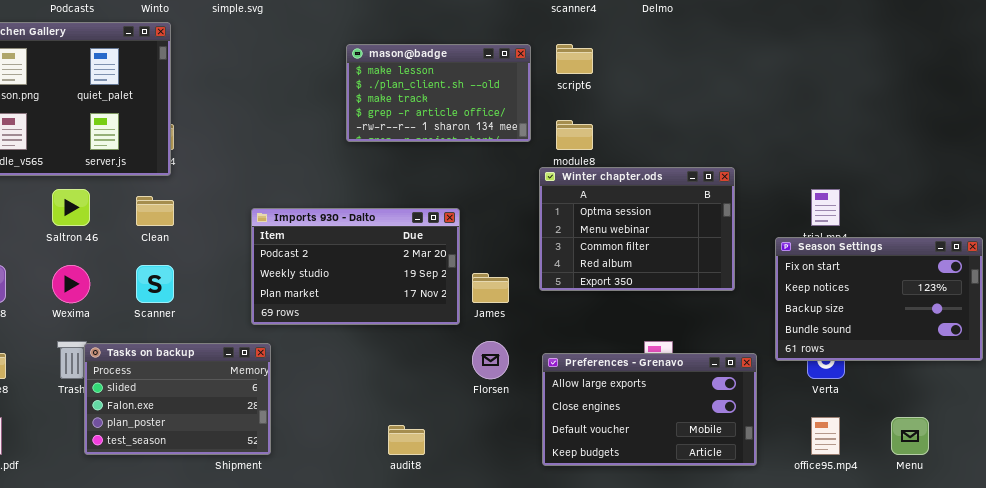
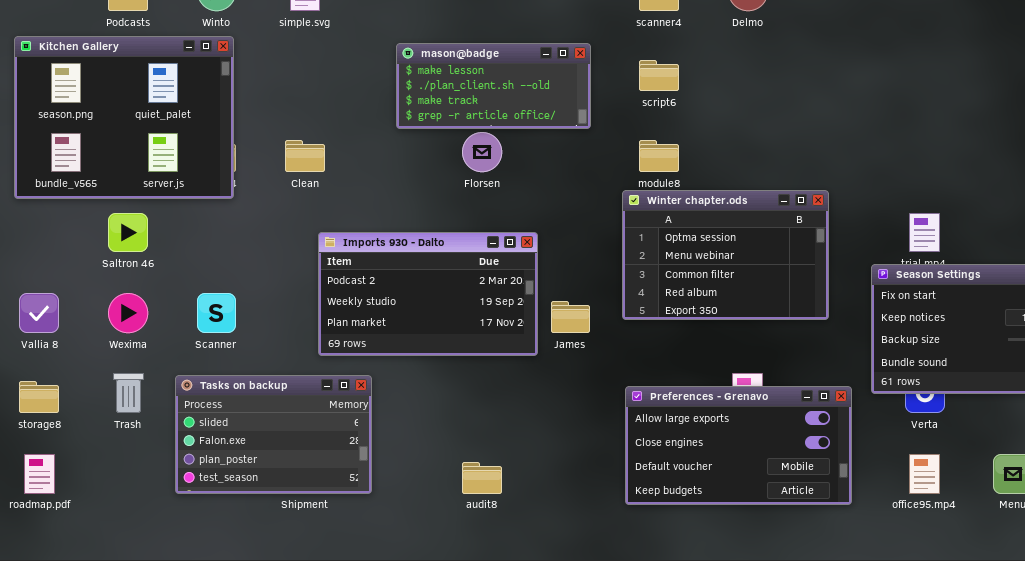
mason@badge: [346,44,531,142] -> [396,43,591,129], moved, resized
Clean: [136,196,174,226] -> [285,140,325,172], moved
Florsen: [472,341,509,379] -> [462,132,502,172], moved
Tasks on backup: [84,343,271,455] -> [175,375,372,494], moved

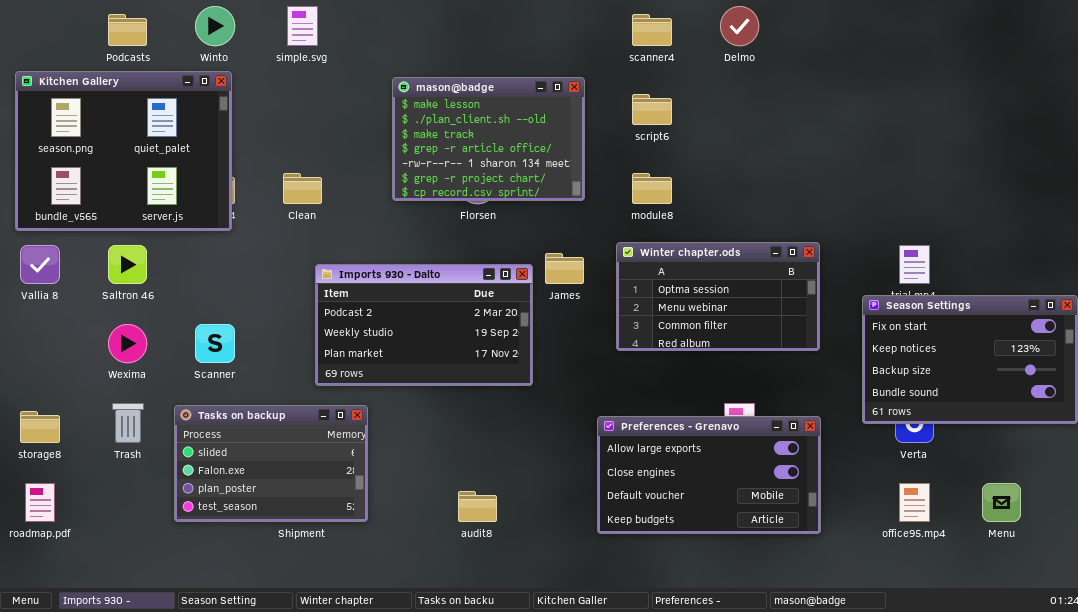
mason@badge: [396,43,591,129] -> [392,77,585,201], resized
Winter chapter.ods: [622,190,829,320] -> [616,242,820,351], resized
Vallia 8: [19,293,59,333] -> [20,245,60,284], moved
James: [551,301,590,333] -> [545,253,584,284], moved
Preferences - Grenavo: [625,386,852,505] -> [597,416,821,534], moved

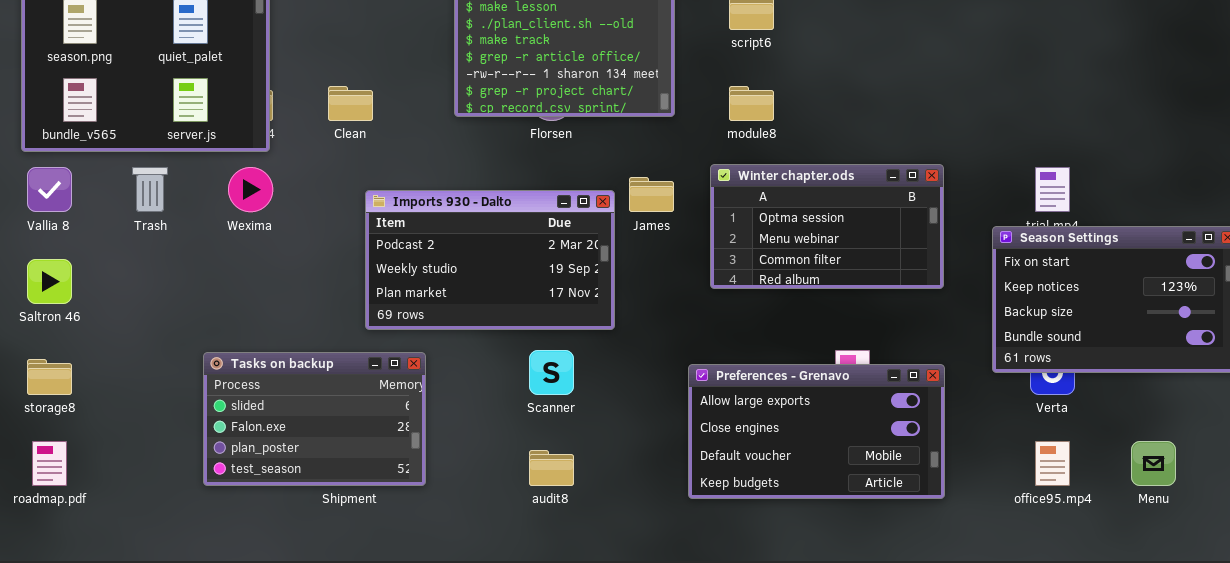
Saltron 46: [108,245,147,284] -> [27,259,72,304], moved
Wexima: [108,324,147,363] -> [228,167,273,212], moved
Scanner: [195,324,235,363] -> [529,350,574,395], moved
Trash: [112,403,144,443] -> [132,167,168,212], moved

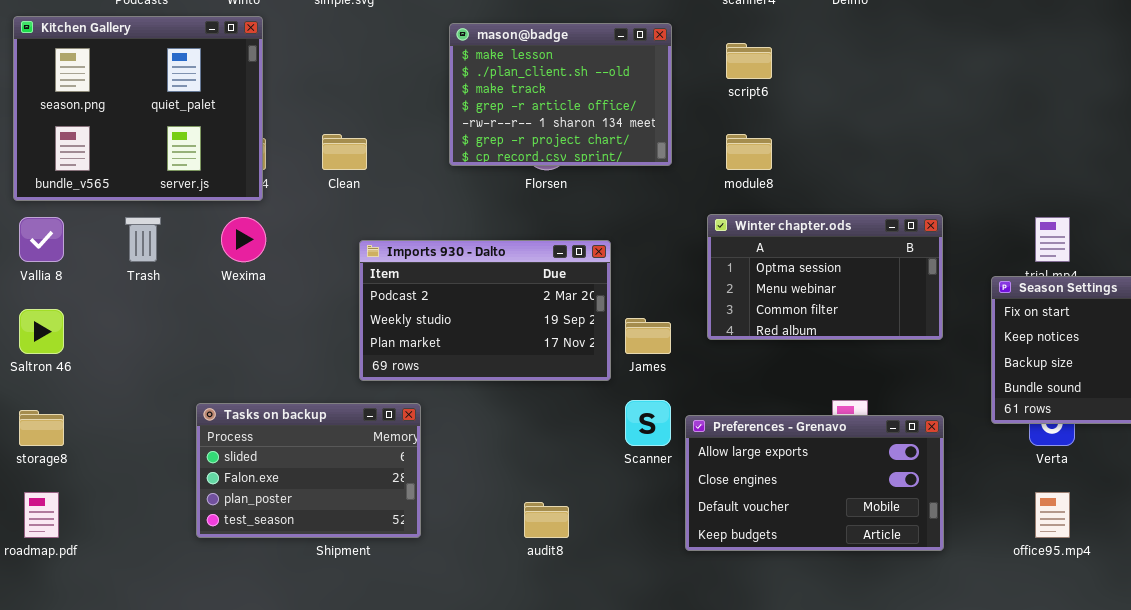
James: [629,177,674,212] -> [625,318,671,354], moved
Scanner: [529,350,574,395] -> [625,400,671,446], moved

